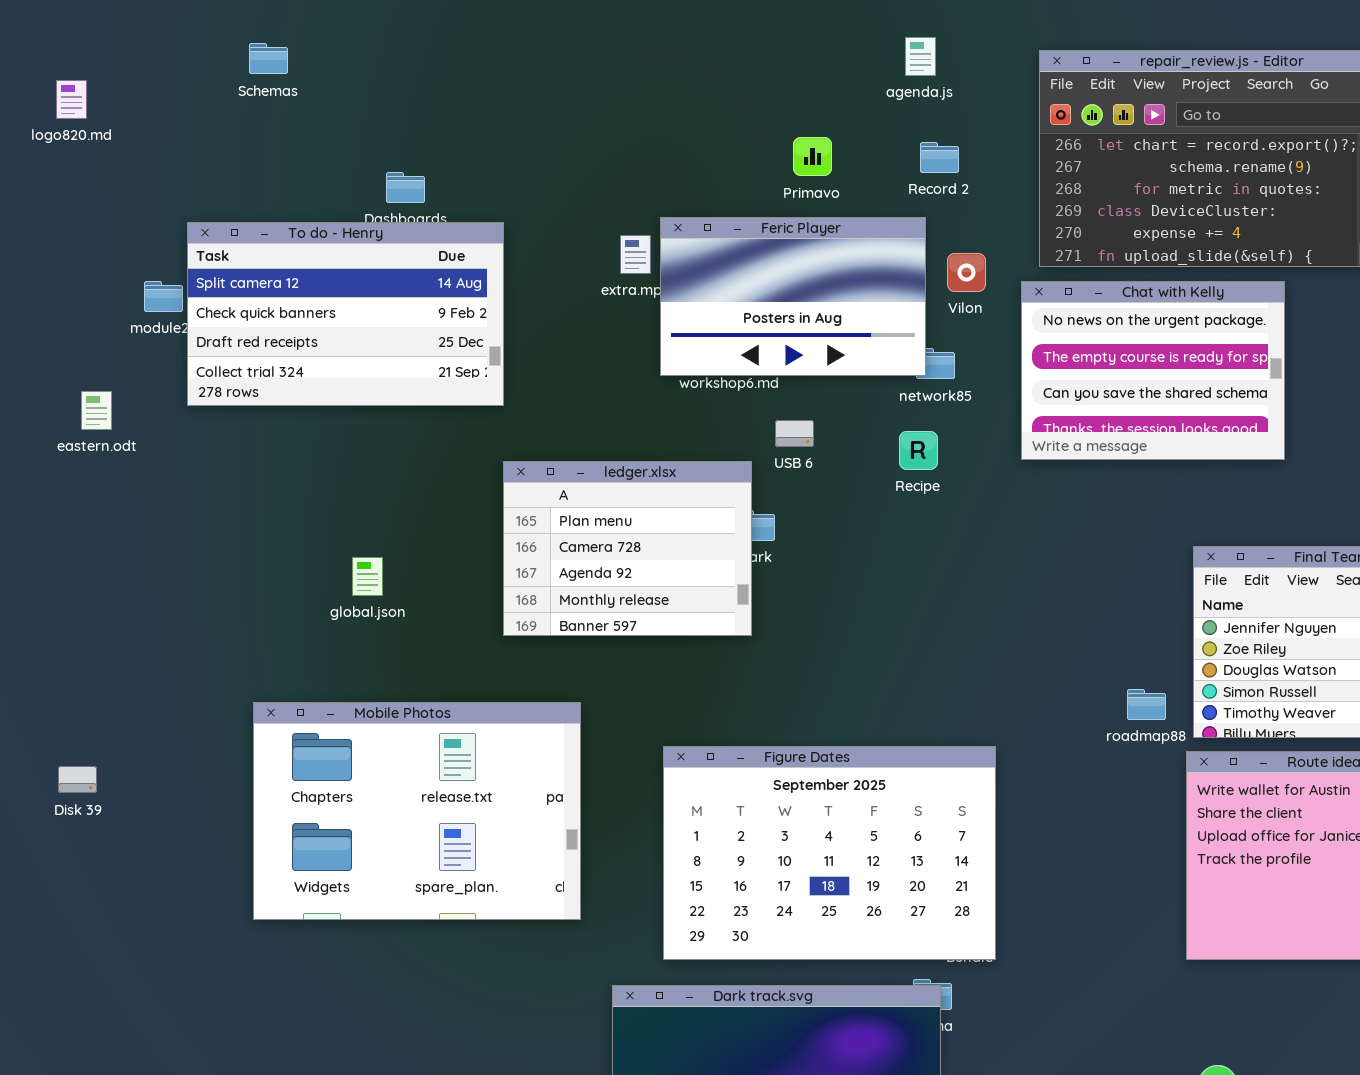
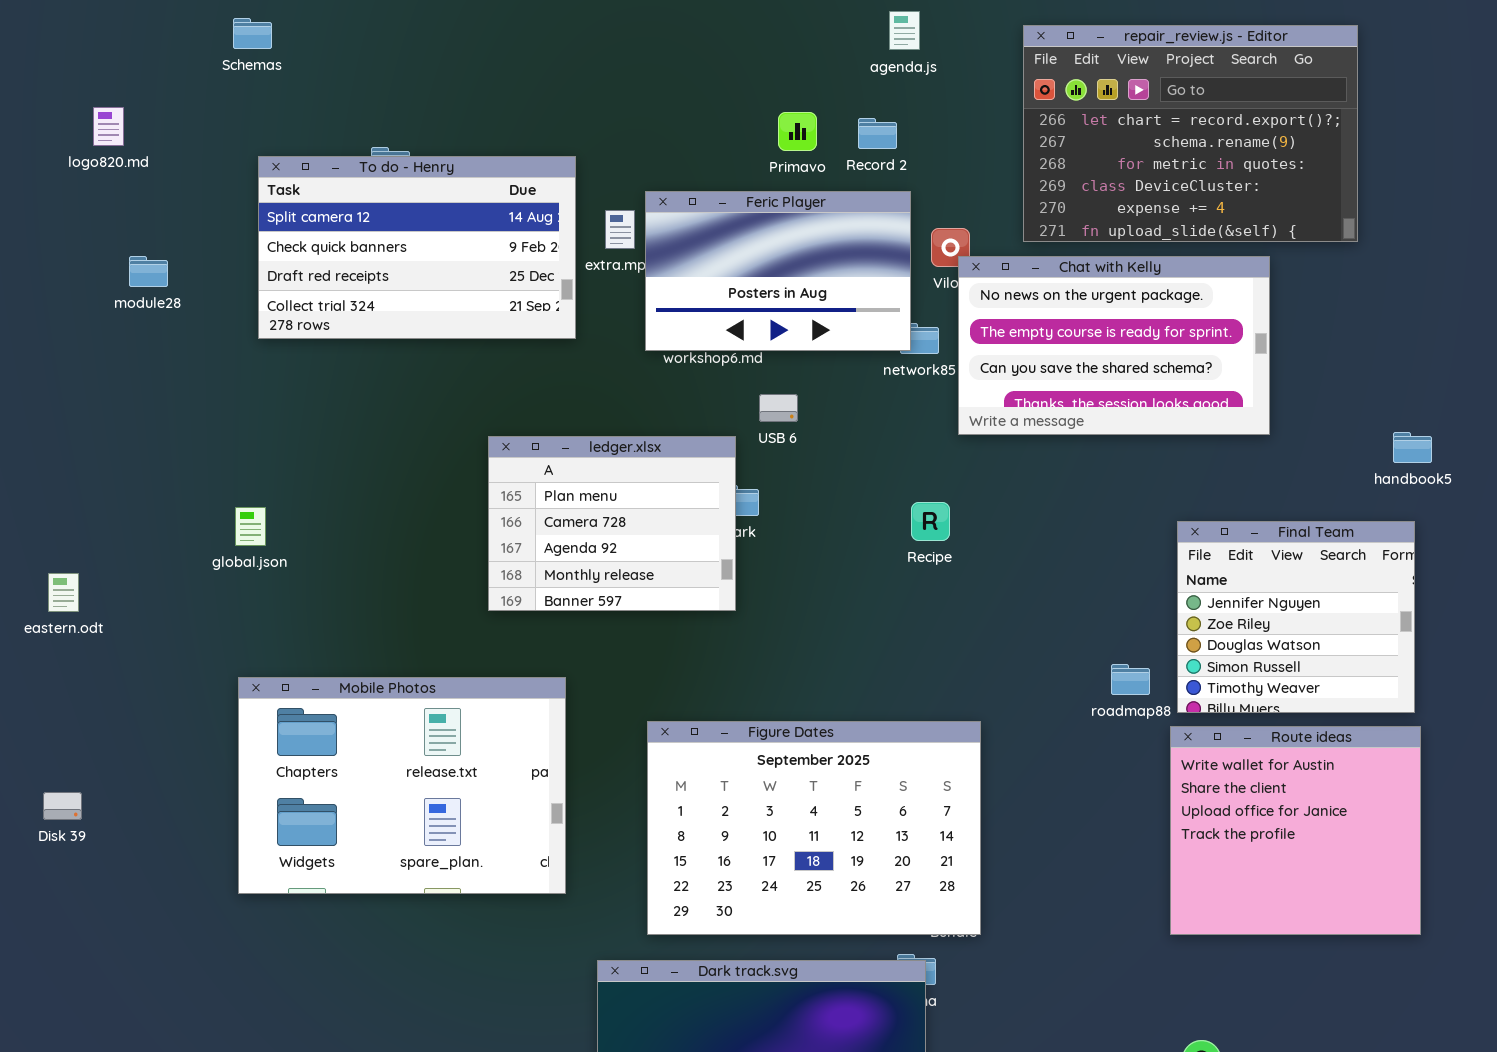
logo820.md: [56,80,87,119] -> [93,107,124,146], moved
Record 2: [920,142,959,173] -> [858,118,897,149], moved
To do - Henry: [187,222,504,406] -> [258,156,576,339], moved
Chat with Kelly: [1021,281,1285,460] -> [958,256,1270,435], resized
eastern.odt: [81,391,112,430] -> [48,573,79,612], moved
Recipe: [899,431,938,470] -> [911,502,950,541], moved
global.json: [352,557,383,596] -> [235,507,266,546], moved
Disk 39: [58,766,97,793] -> [43,792,82,820], moved

